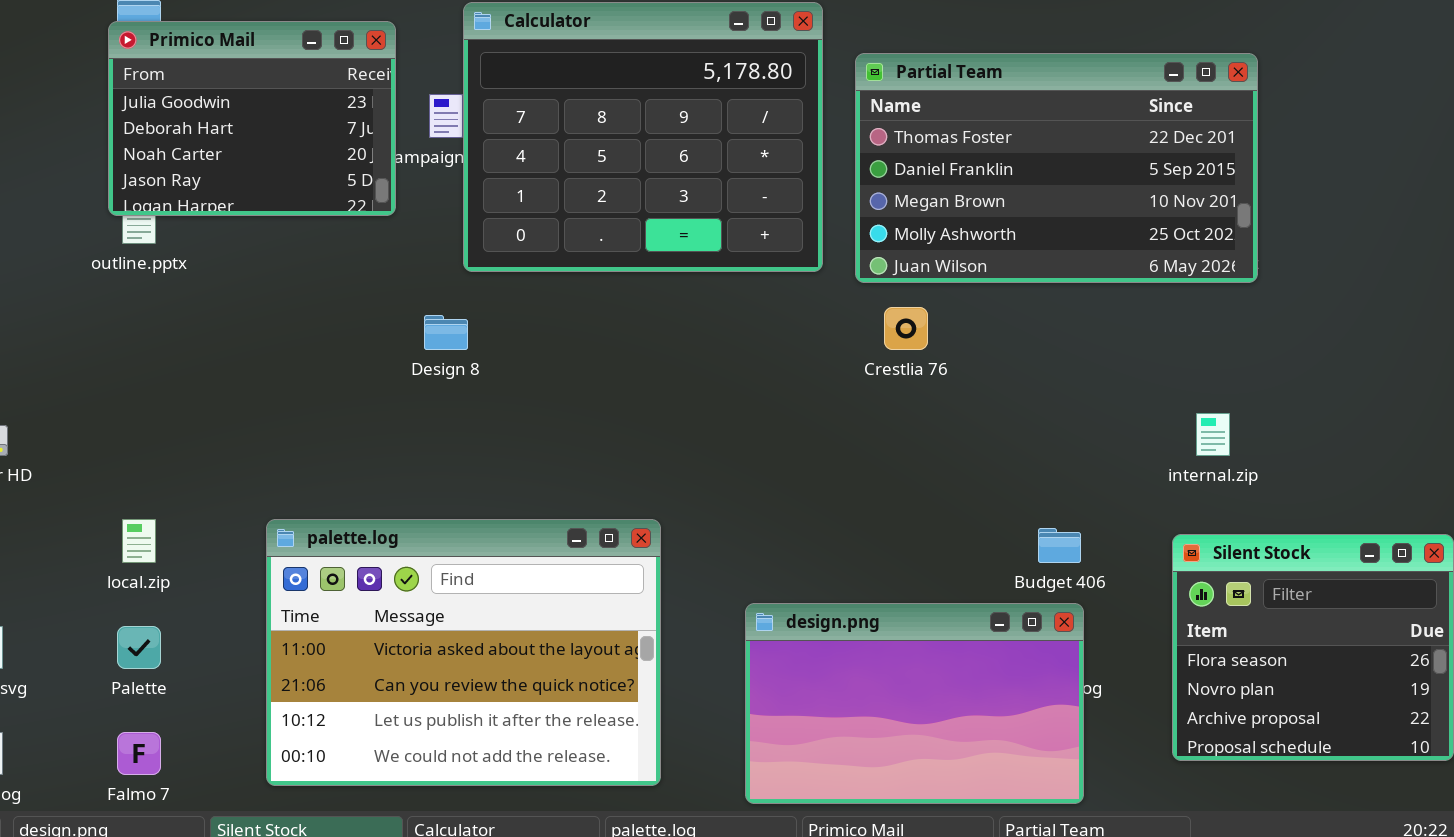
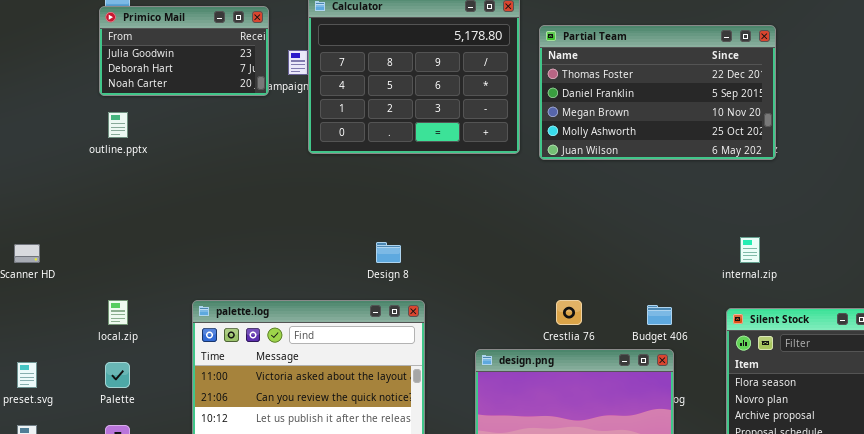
Primico Mail: [108,21,396,216] -> [99,6,269,96], resized
Crestlia 76: [884,307,928,350] -> [556,300,582,325], moved
Design 8: [424,315,468,350] -> [376,242,401,263], moved

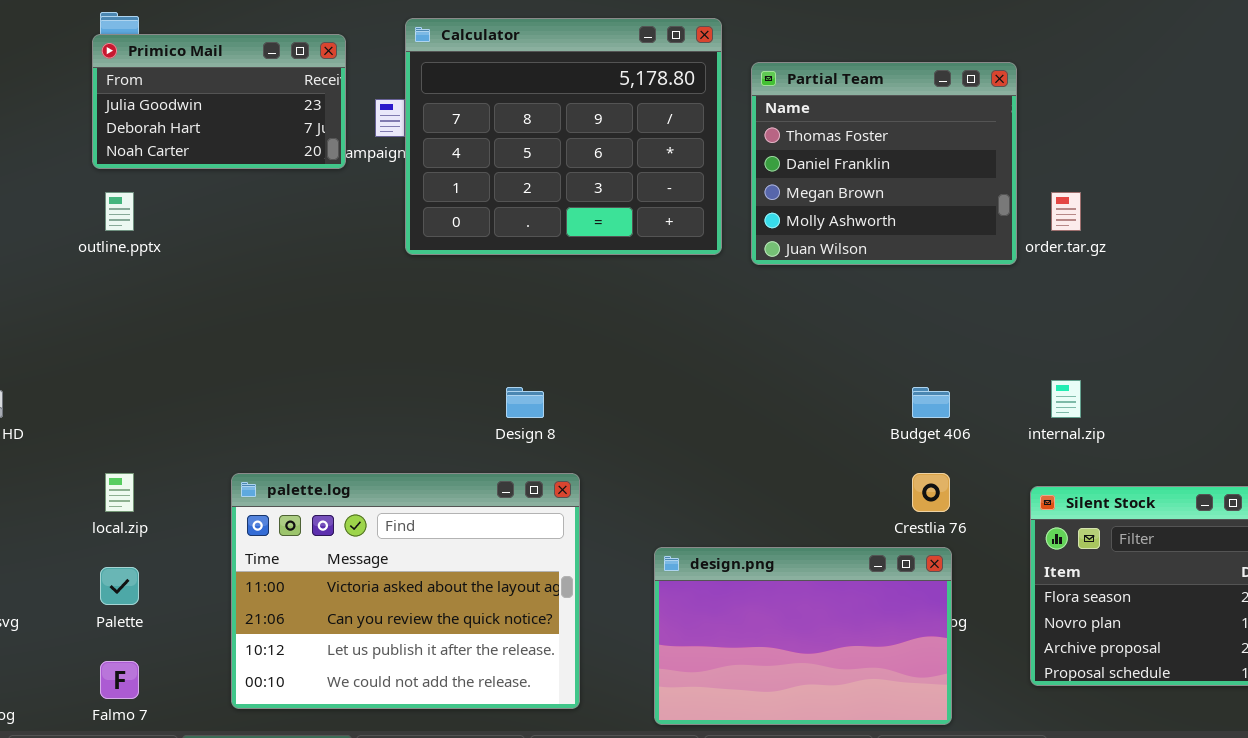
Partial Team: [539,25,776,160] -> [751,62,1017,265], resized
Crestlia 76: [556,300,582,325] -> [912,473,950,512], moved
Budget 406: [647,305,672,325] -> [912,387,950,418], moved

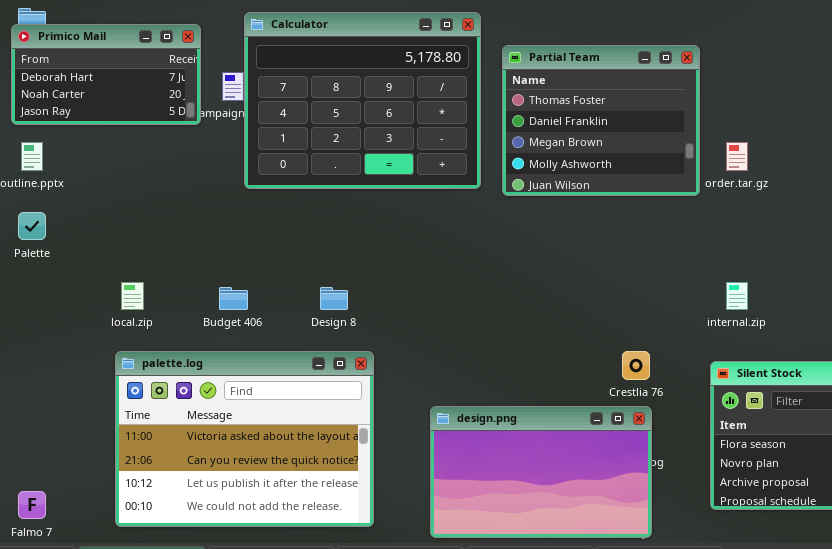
Primico Mail: [92,34,346,169] -> [11,24,201,125], scrolled down 1 row
Budget 406: [912,387,950,418] -> [219,287,248,310], moved
local.zip: [105,473,134,512] -> [121,282,144,310], moved
Palette: [100,567,139,605] -> [18,212,46,240], moved

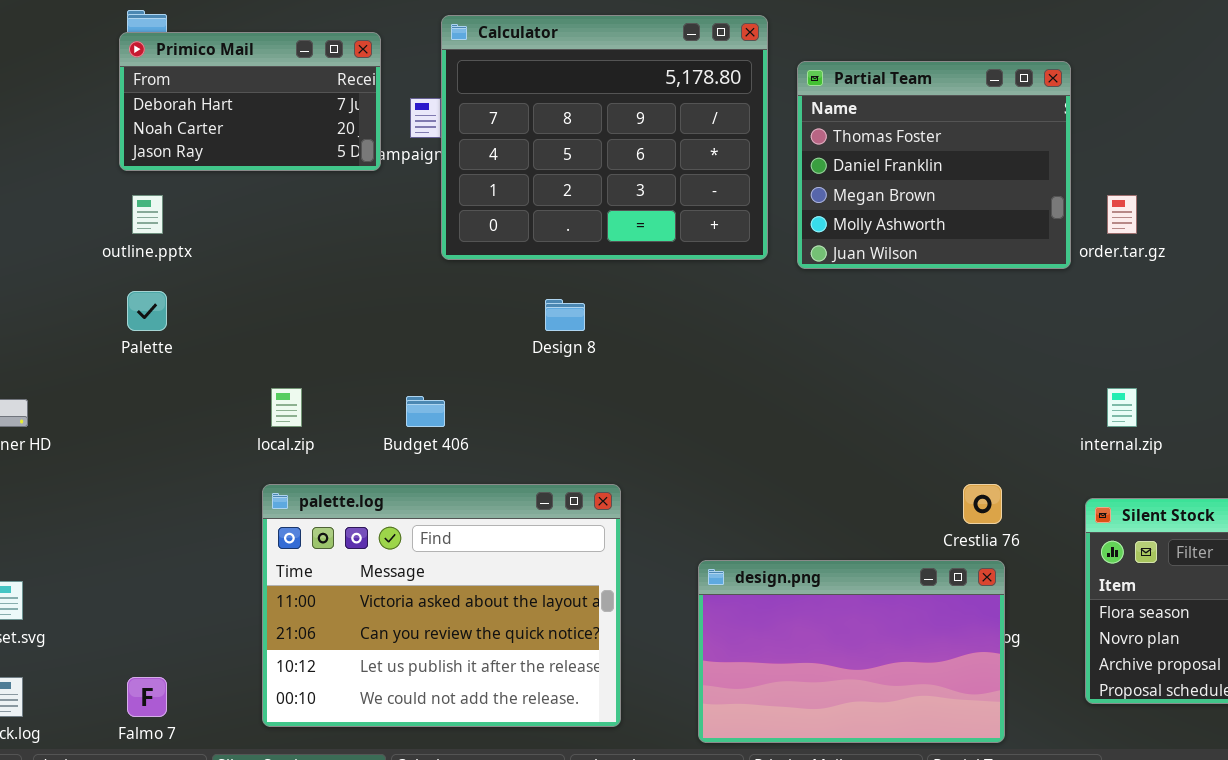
Design 8: [320,287,348,310] -> [545,299,585,331], moved

